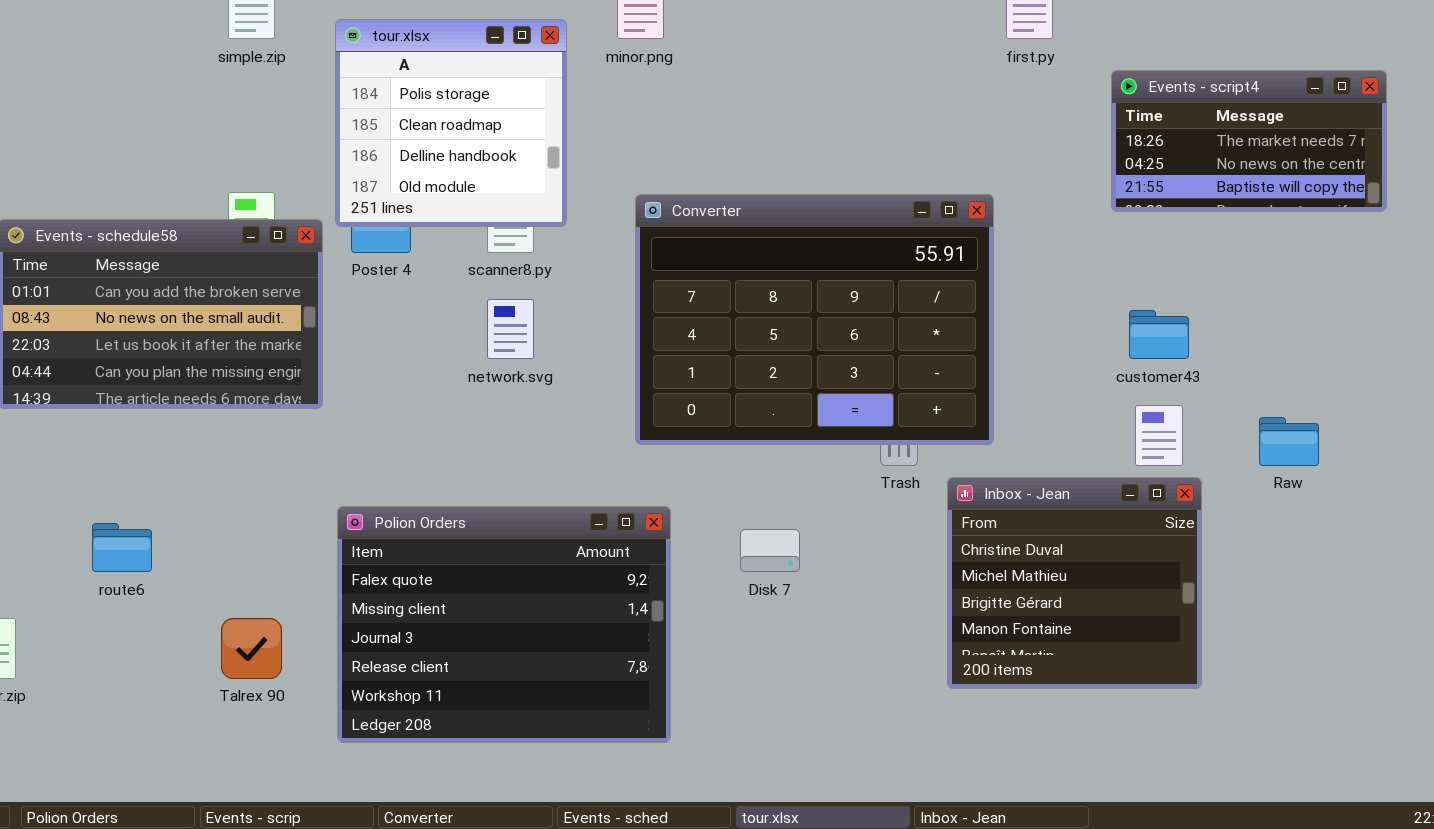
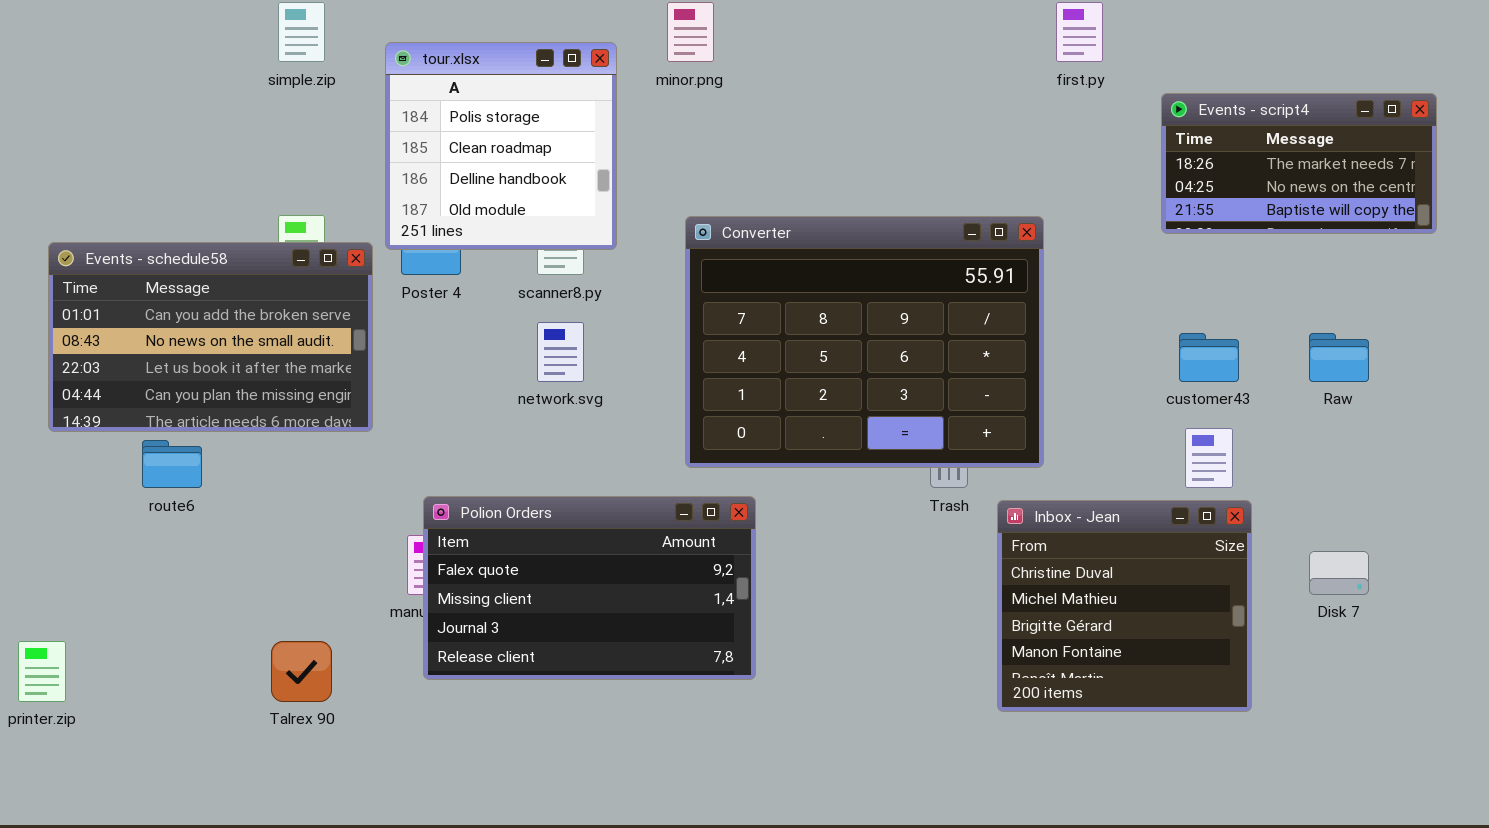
Raw: [1259,417,1319,466] -> [1309,333,1369,382], moved
Polion Orders: [337,506,671,743] -> [423,496,756,680], moved, resized
route6: [92,523,152,572] -> [142,440,202,488], moved
Disk 7: [740,529,800,572] -> [1309,551,1369,595], moved

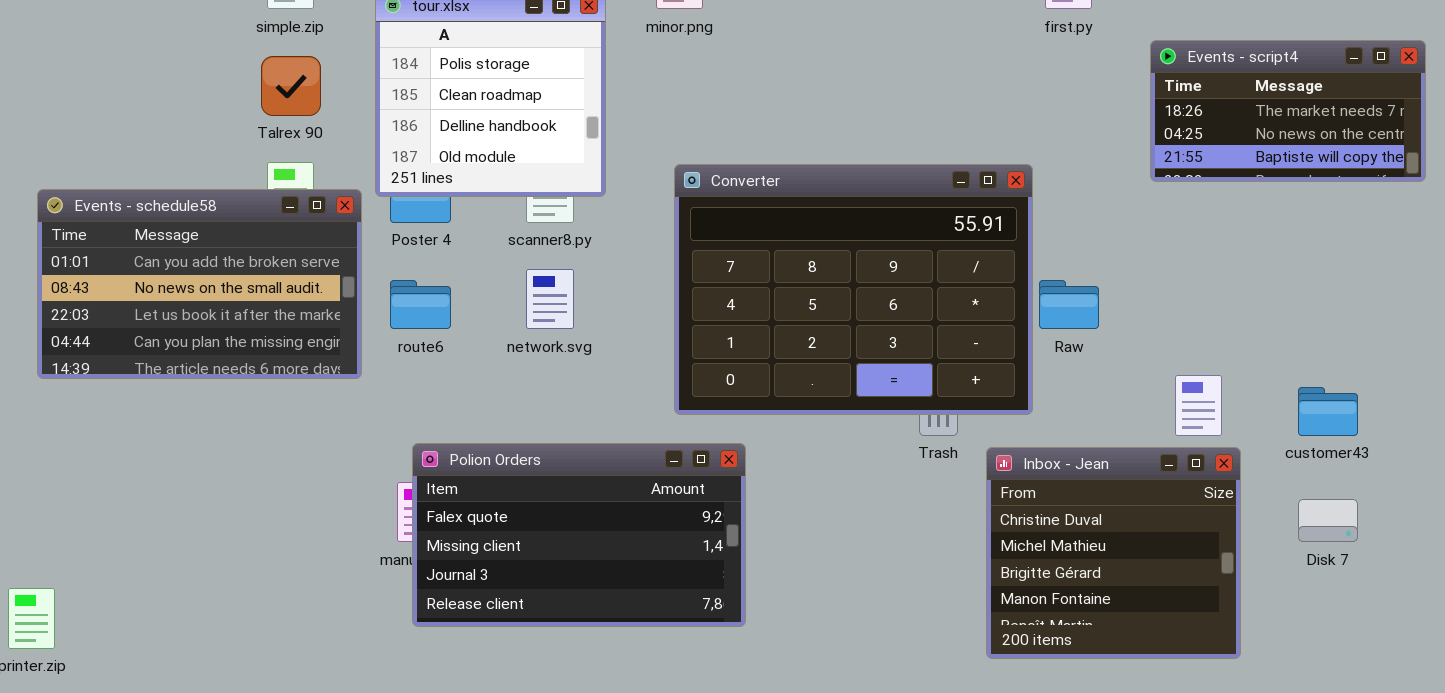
customer43: [1179,333,1239,382] -> [1298,387,1358,436], moved
Raw: [1309,333,1369,382] -> [1039,280,1099,329], moved
route6: [142,440,202,488] -> [390,280,451,329], moved
Talrex 90: [271,641,332,702] -> [261,56,321,116], moved

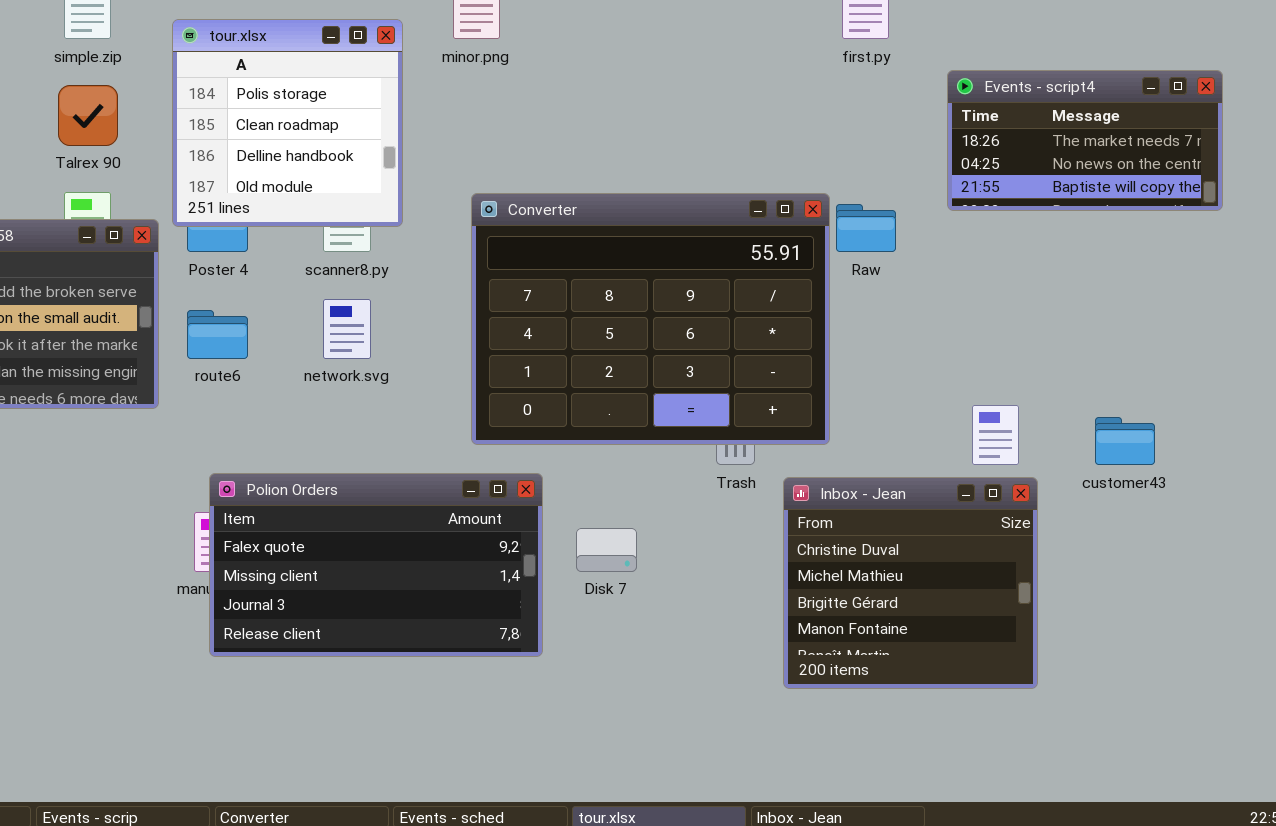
Raw: [1039,280,1099,329] -> [836,204,896,252], moved
Disk 7: [1298,499,1358,542] -> [576,528,637,572], moved

